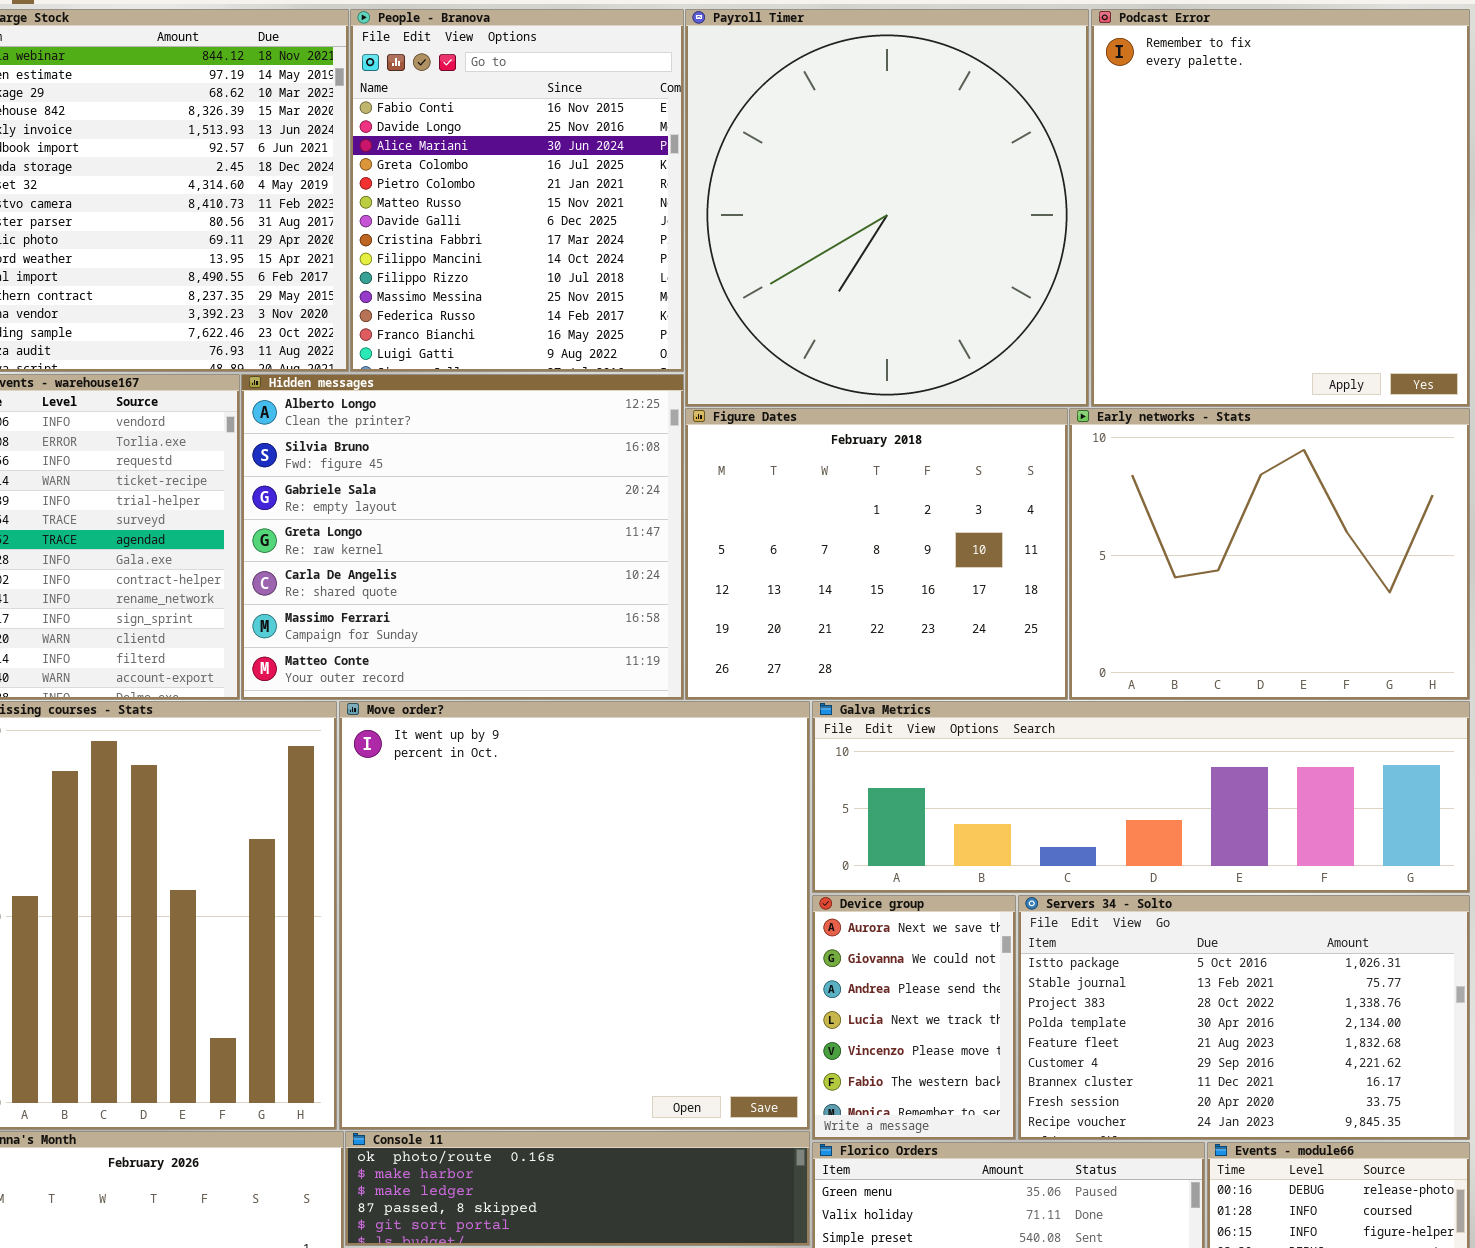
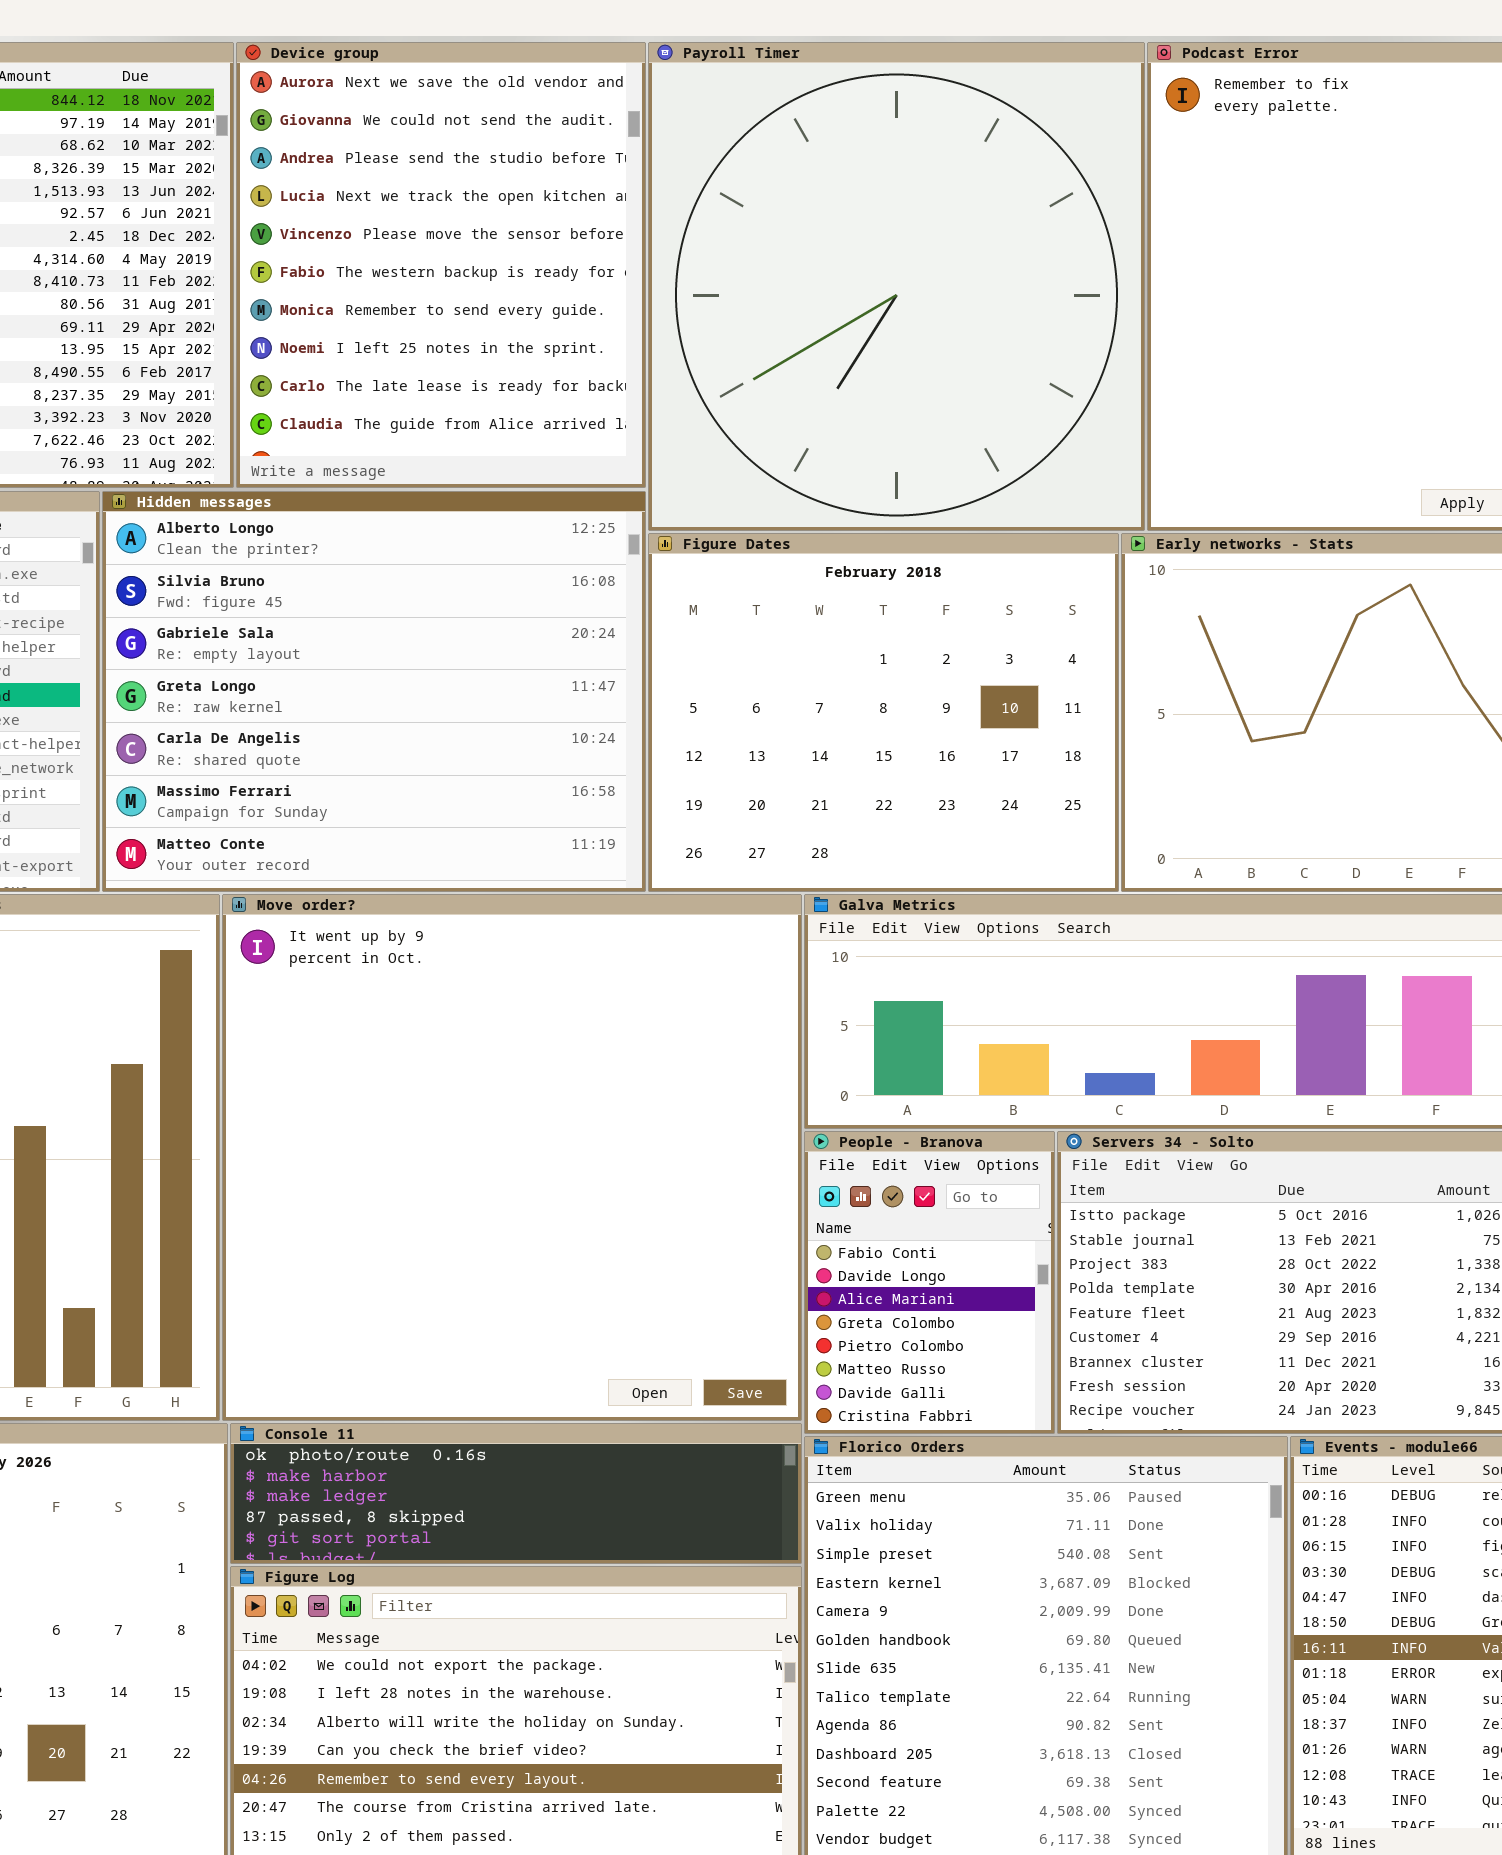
People - Branova: [350,9,684,372] -> [804,1131,1055,1434], moved, resized
Device group: [812,895,1016,1140] -> [236,42,646,488], moved, resized

